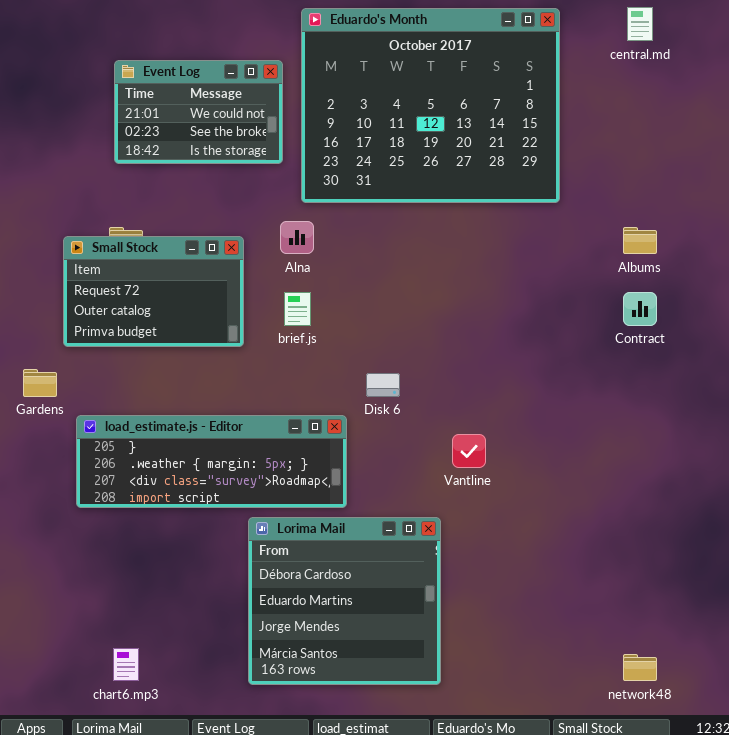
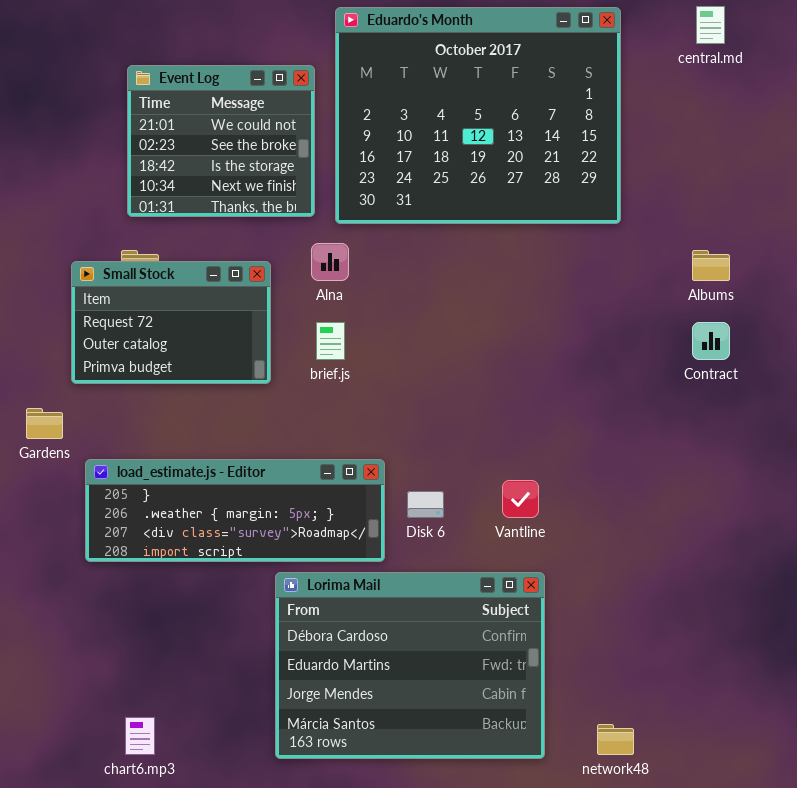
Event Log: [114,60,283,164] -> [127,65,315,217], resized
Disk 6: [366,373,400,397] -> [407,491,444,518], moved
Lorima Mail: [248,517,441,685] -> [275,572,545,759], resized
network48: [623,654,657,681] -> [597,724,634,755], moved

